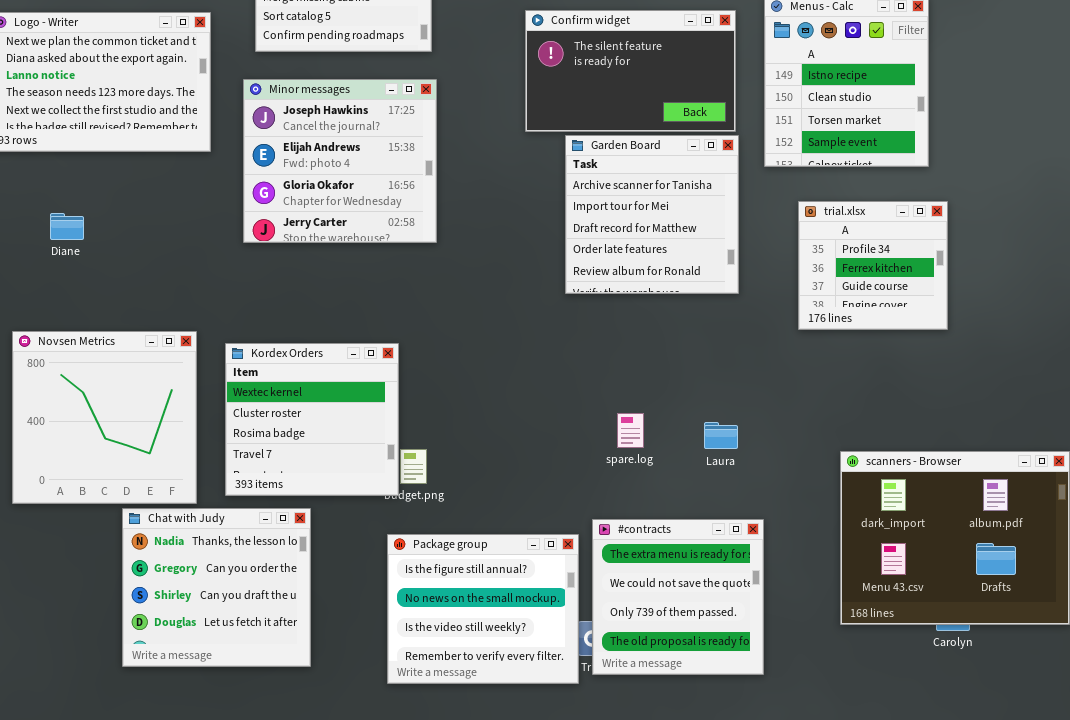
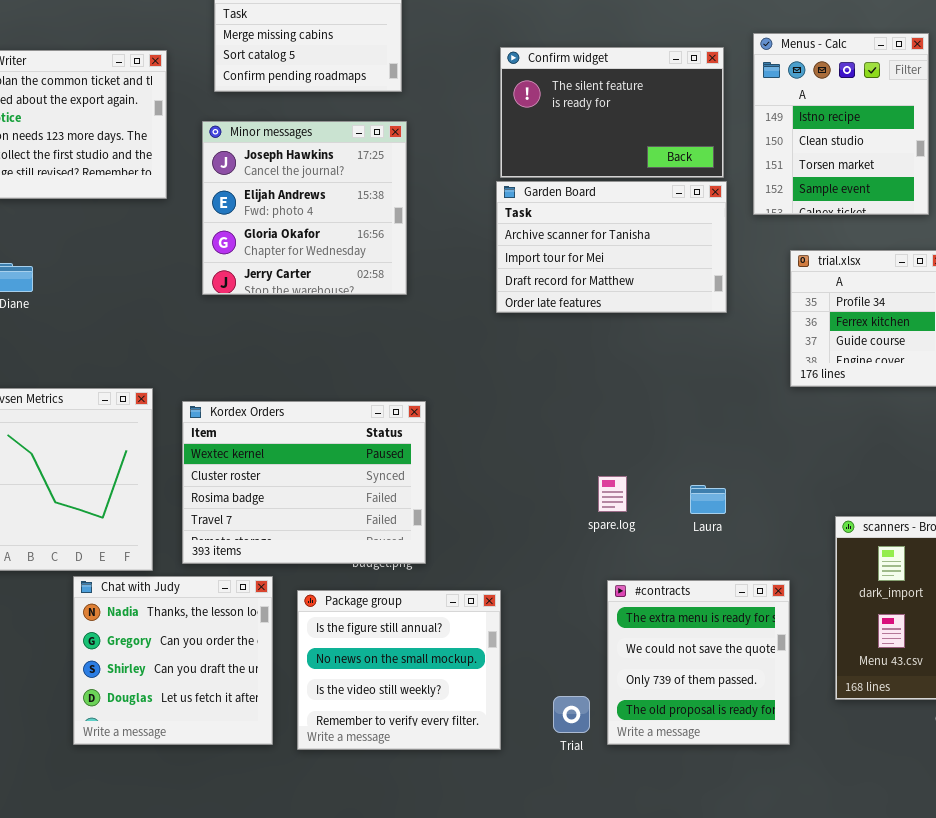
Garden Board: [565,135,739,294] -> [496,181,727,313], resized
Kordex Orders: [225,343,399,496] -> [182,401,426,564], resized
#contracts: [592,519,764,675] -> [607,580,790,745], moved
Package group: [387,534,579,684] -> [297,590,501,750], moved

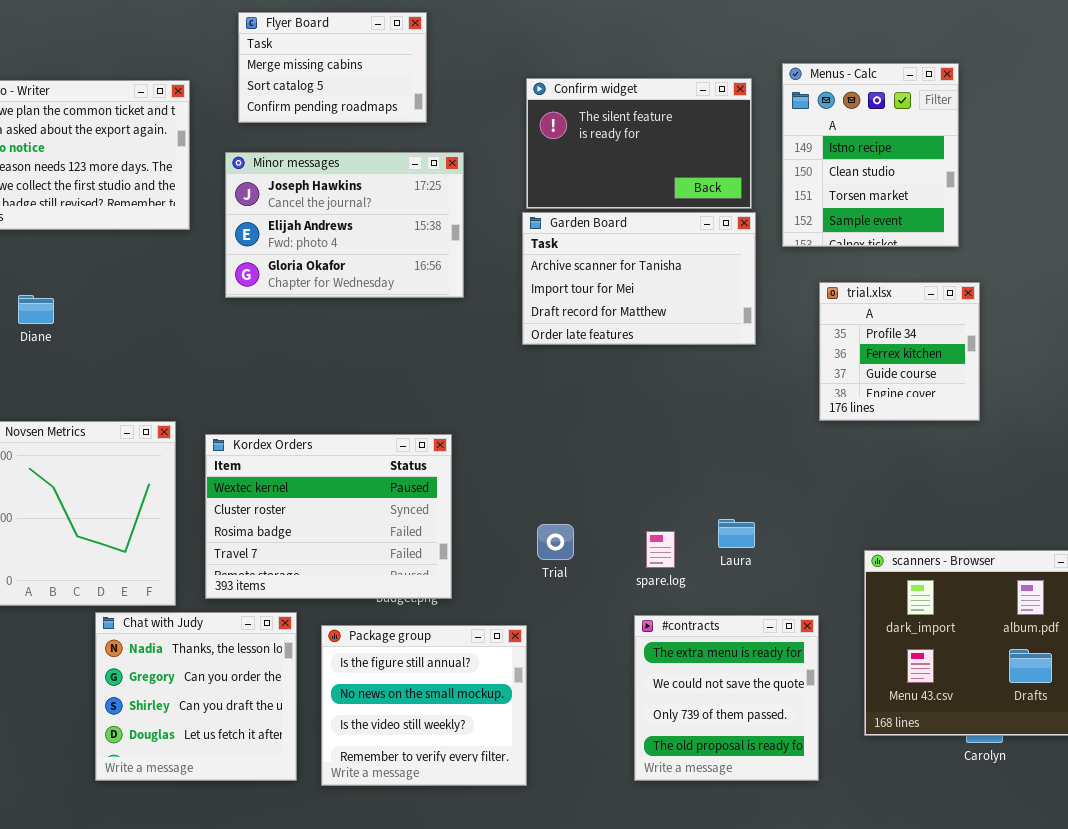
Minor messages: [202,121,407,295] -> [225,152,464,298], resized
spare.log: [598,476,627,512] -> [646,531,675,568], moved
Trial: [553,696,590,733] -> [537,524,574,560], moved

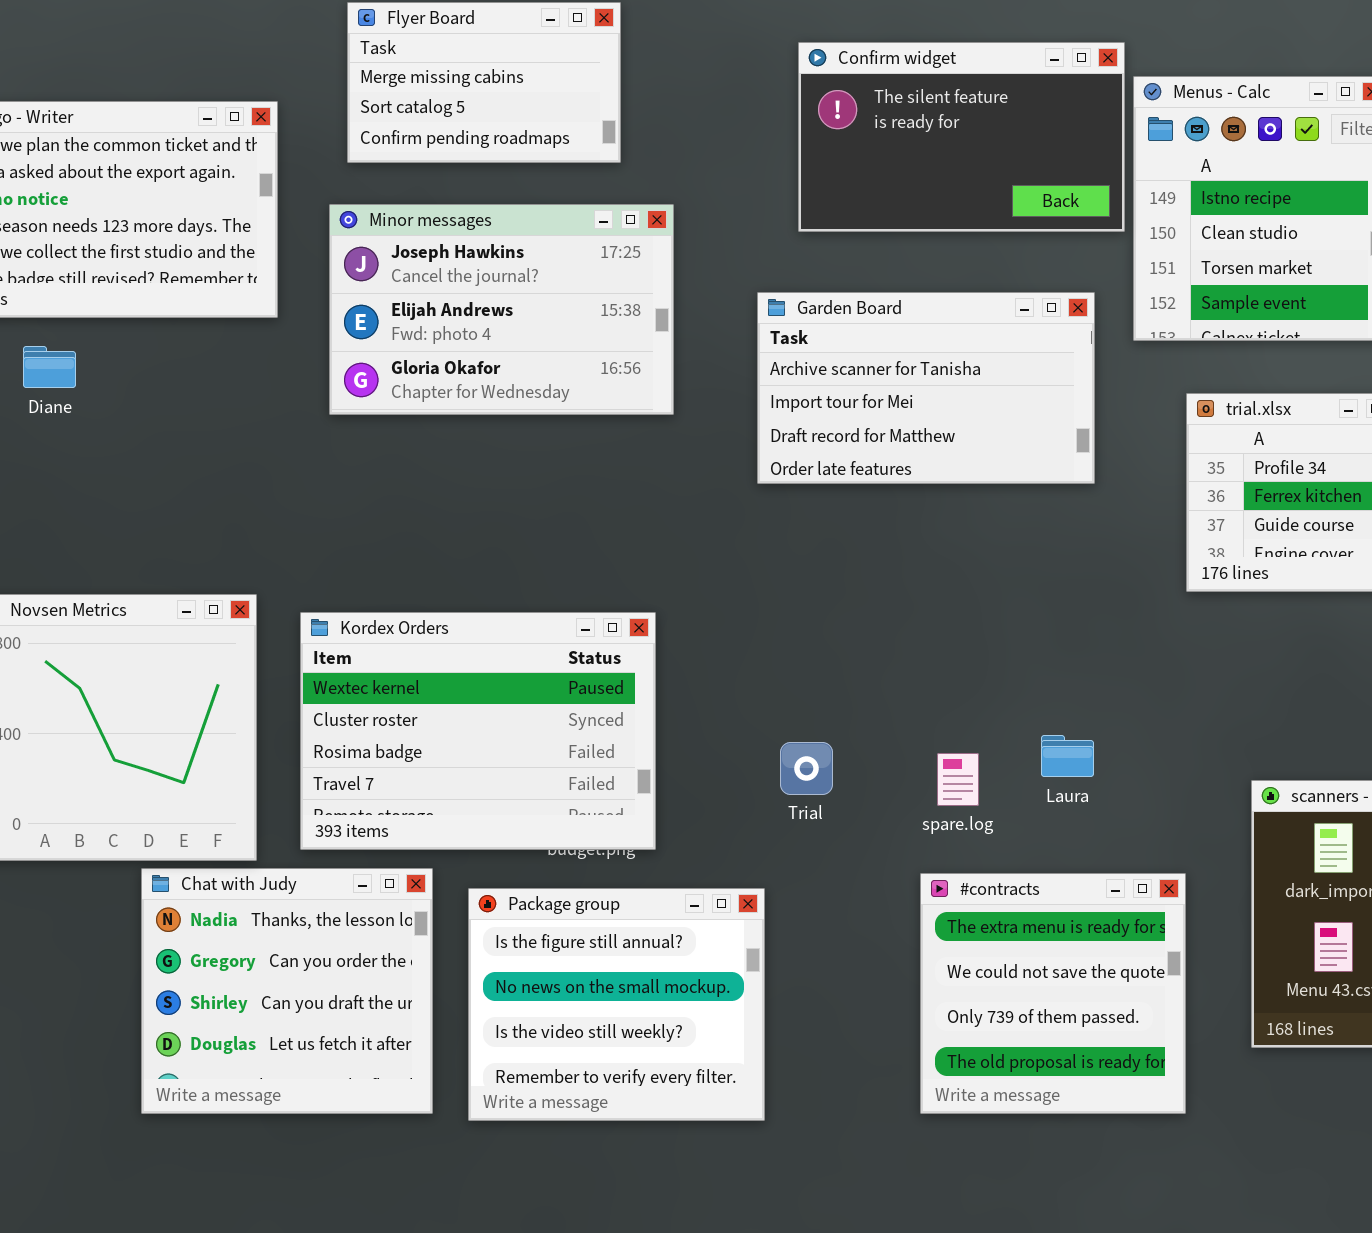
Confirm widget: [526,78,752,209] -> [798,42,1125,232], moved
Diane: [18,295,54,324] -> [23,346,76,388], moved

